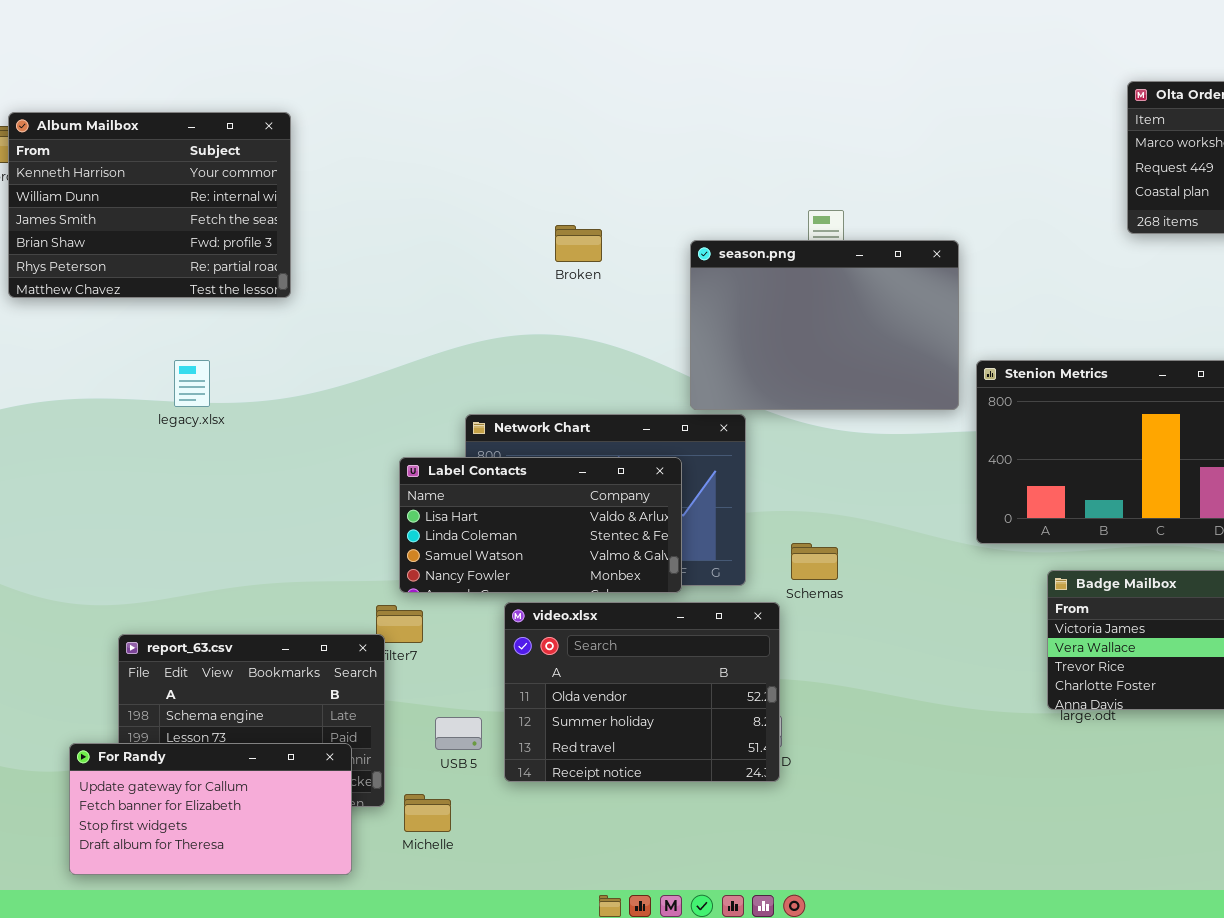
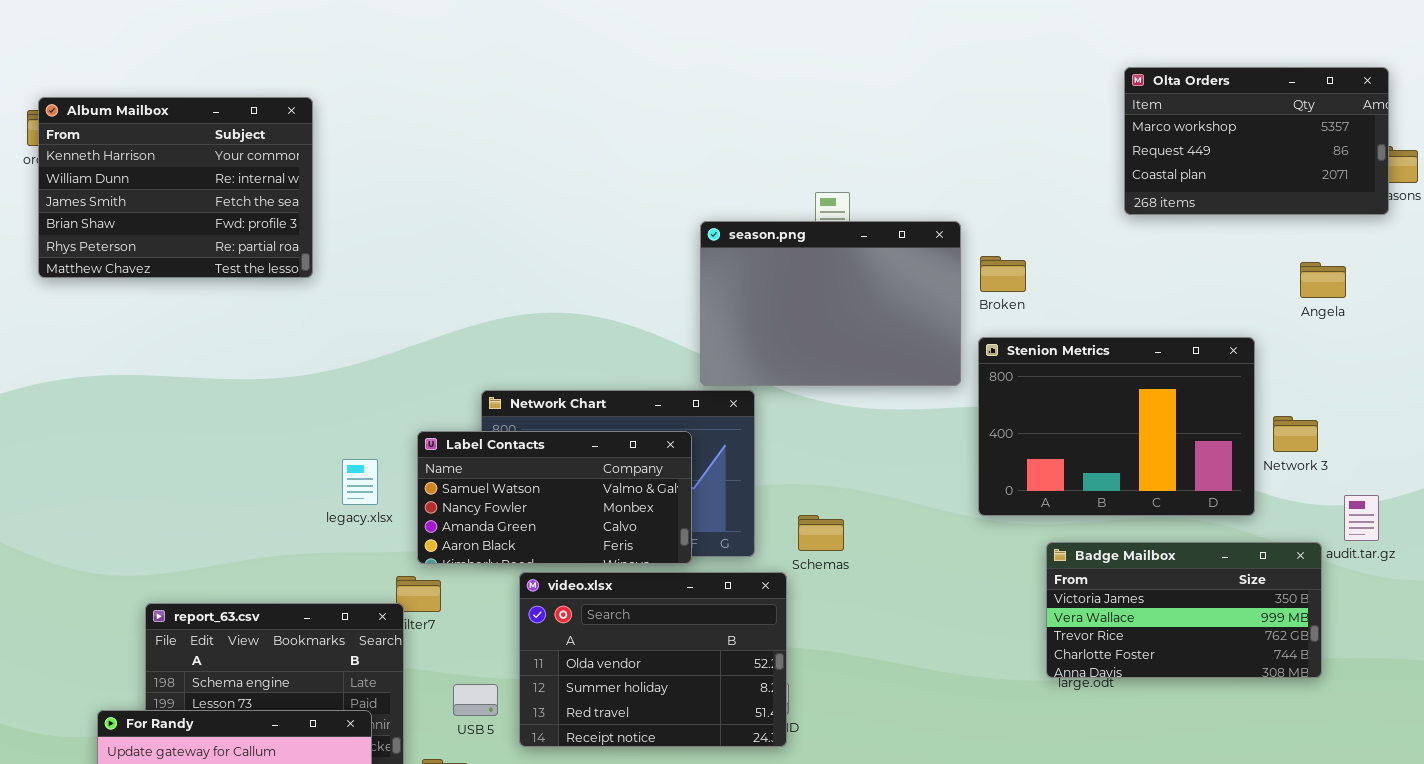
Broken: [555,225,602,262] -> [980,256,1026,292], moved
legacy.xlsx: [174,360,210,407] -> [342,459,378,505], moved
Label Contacts: [399,457,682,593] -> [417,431,692,564], scrolled down 2 rows

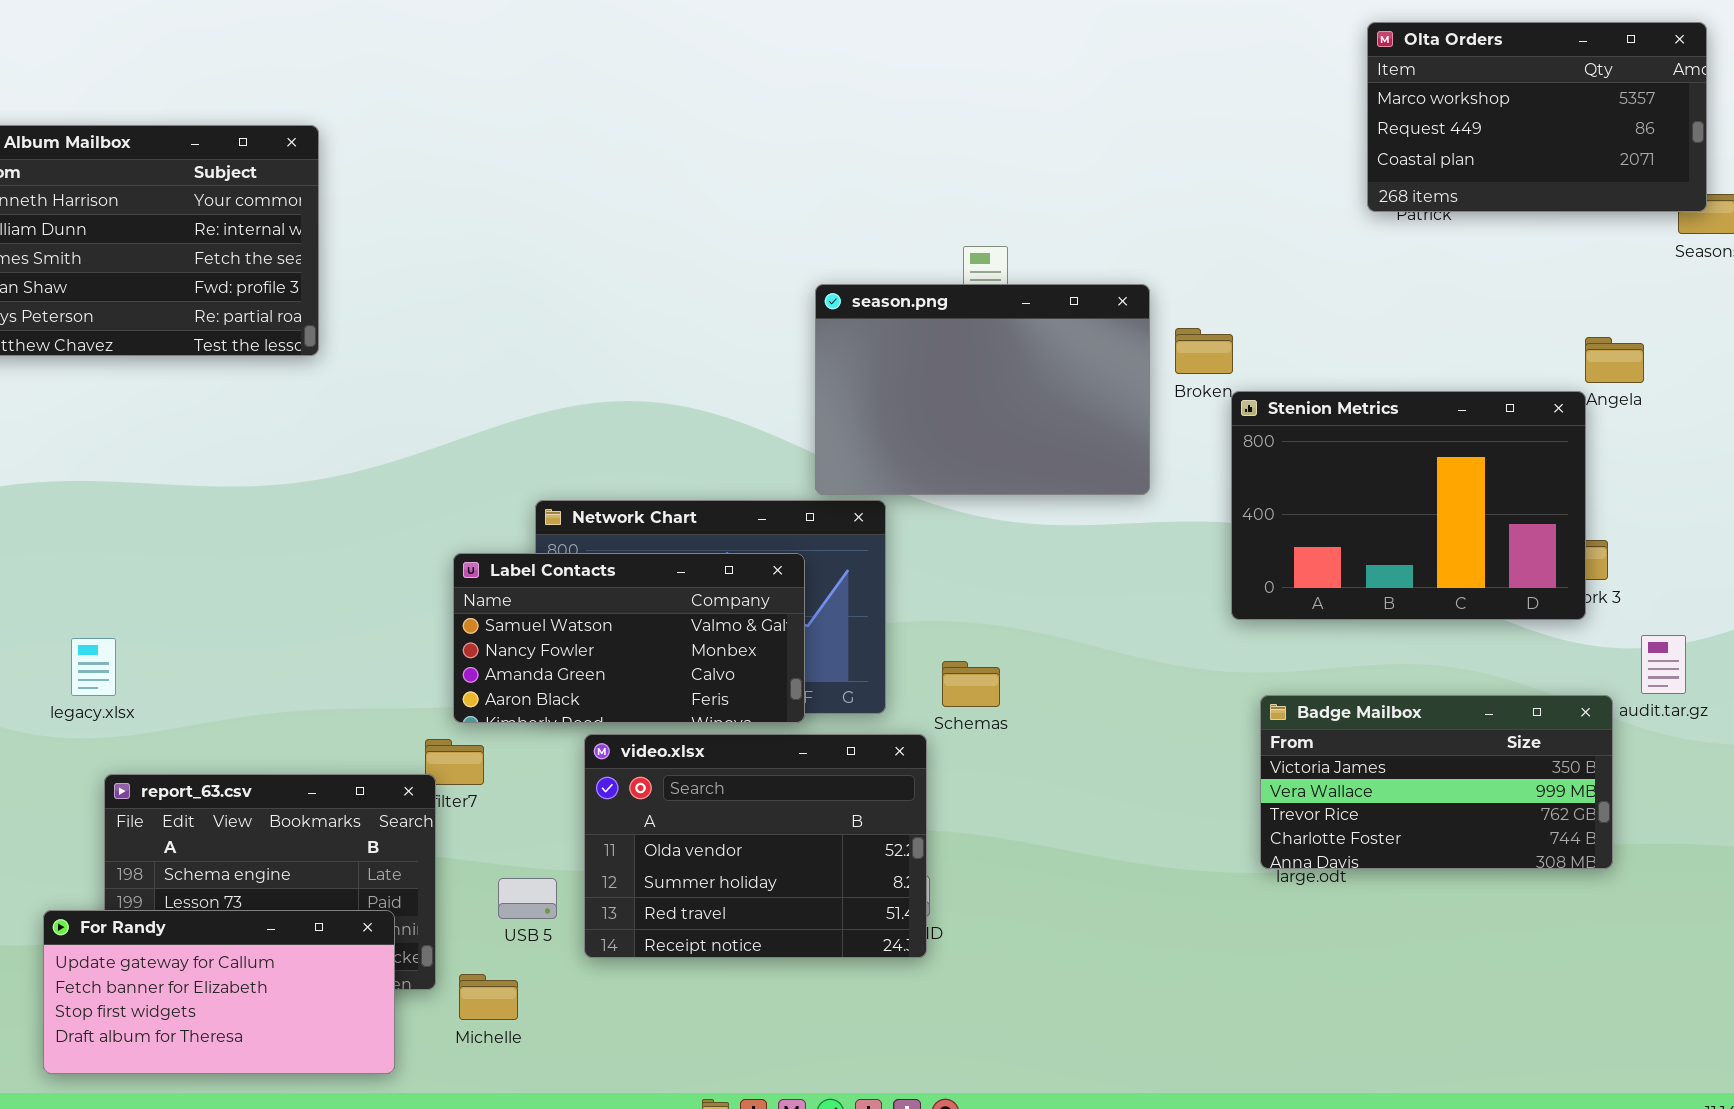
Olta Orders: [1124,67,1389,215] -> [1367,22,1707,212], moved
Stenion Metrics: [978,337,1255,516] -> [1231,391,1586,620], moved
legacy.xlsx: [342,459,378,505] -> [71,638,116,696], moved

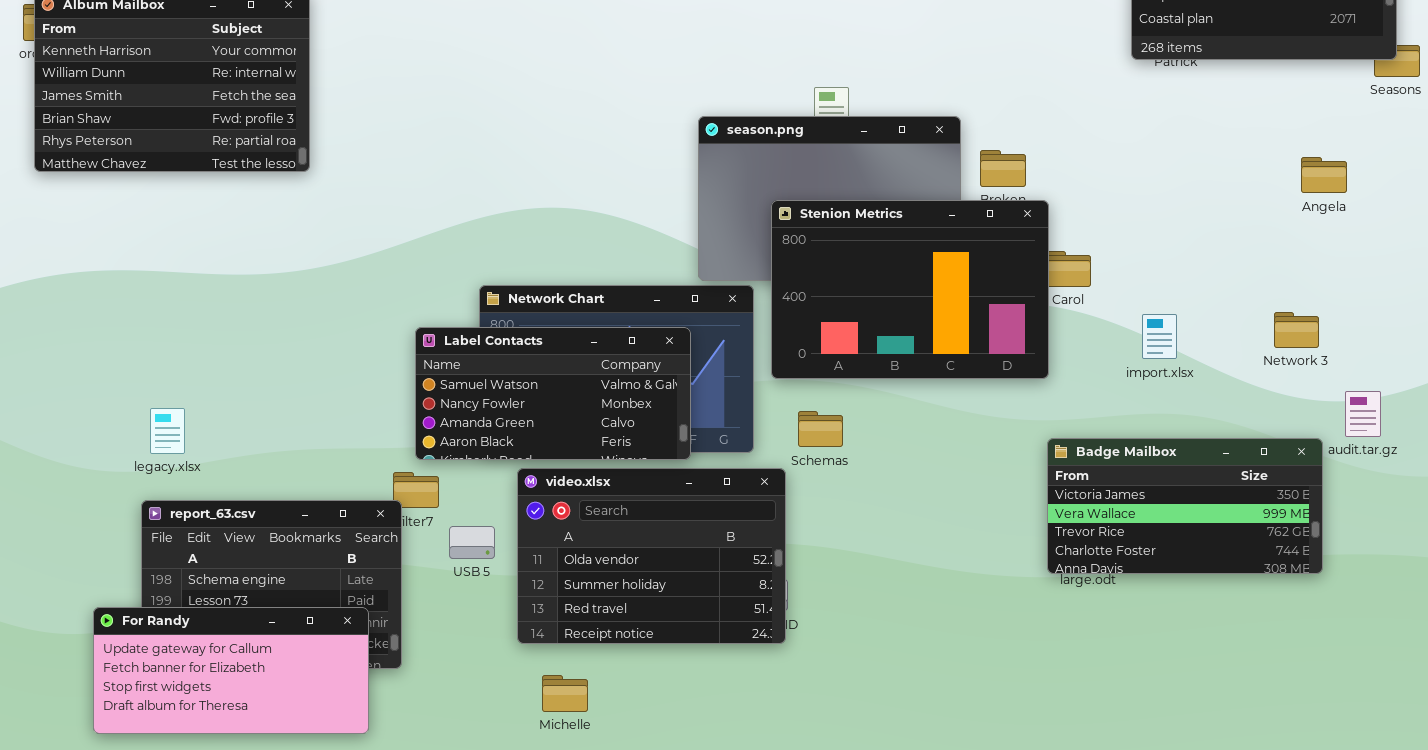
Stenion Metrics: [1231,391,1586,620] -> [771,200,1049,379], moved
legacy.xlsx: [71,638,116,696] -> [150,408,185,454], moved
USB 5: [498,878,557,919] -> [449,526,495,559], moved
Michelle: [459,974,518,1020] -> [542,675,588,712], moved

